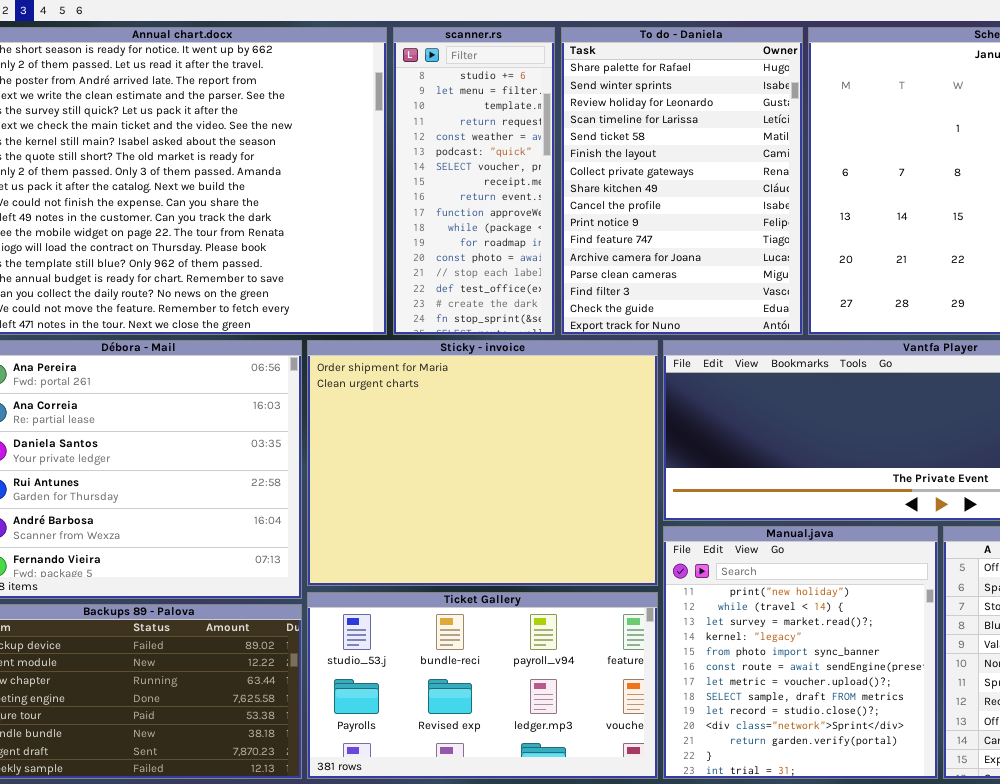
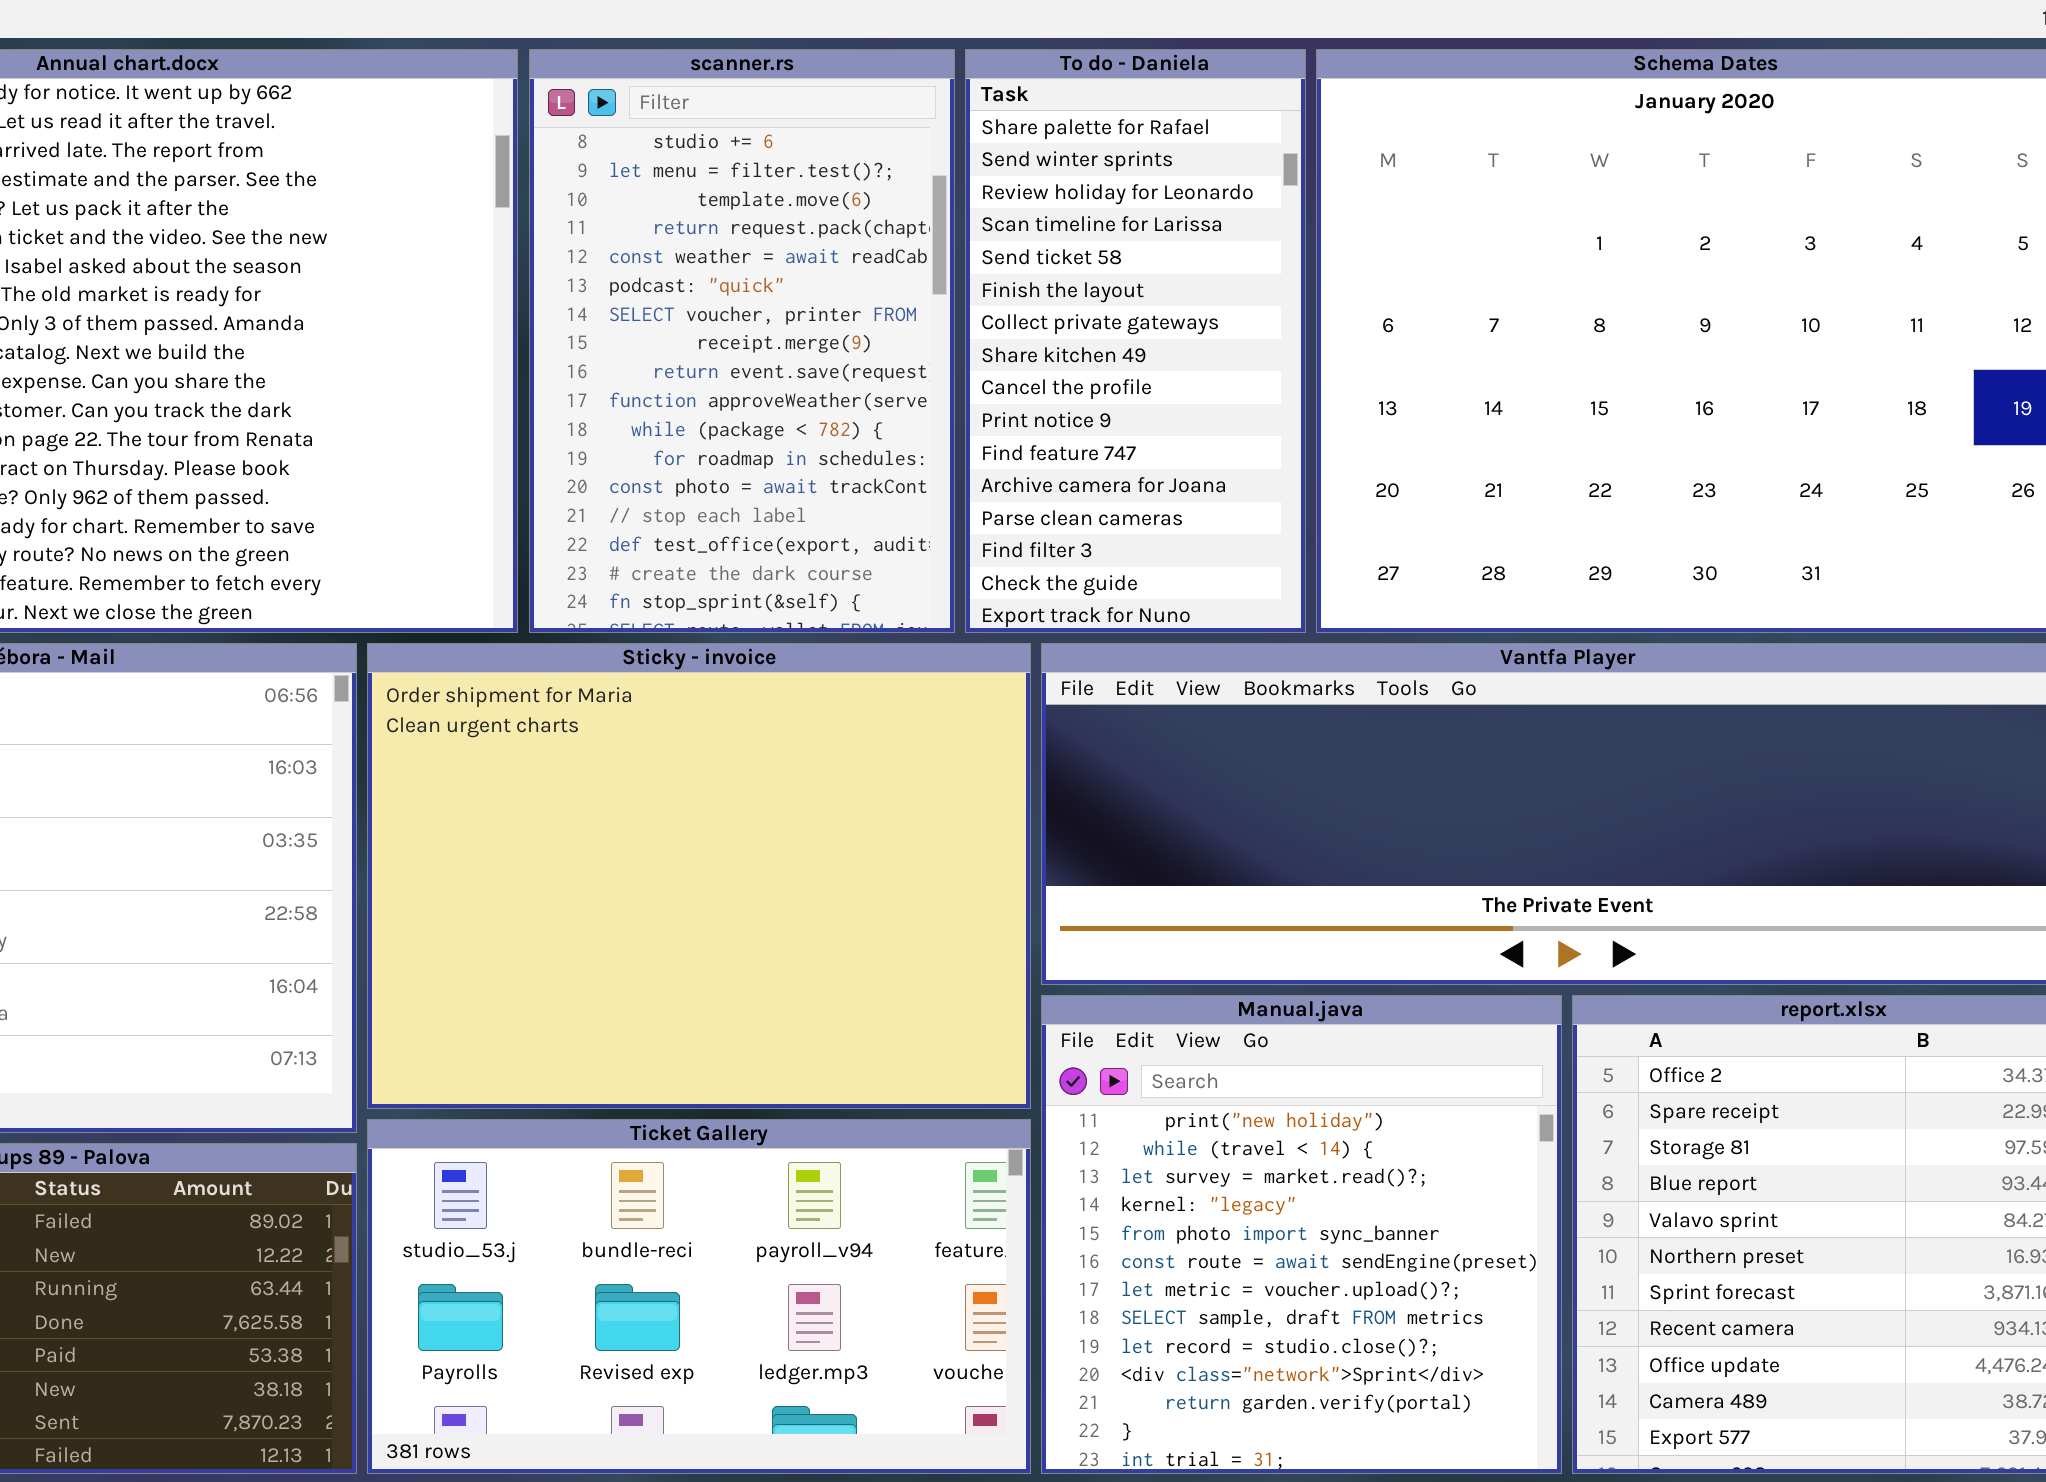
scanner.rs: [393,27,555,335] -> [529,49,955,633], resized
To do - Daniela: [561,27,803,335] -> [965,49,1306,633], resized

